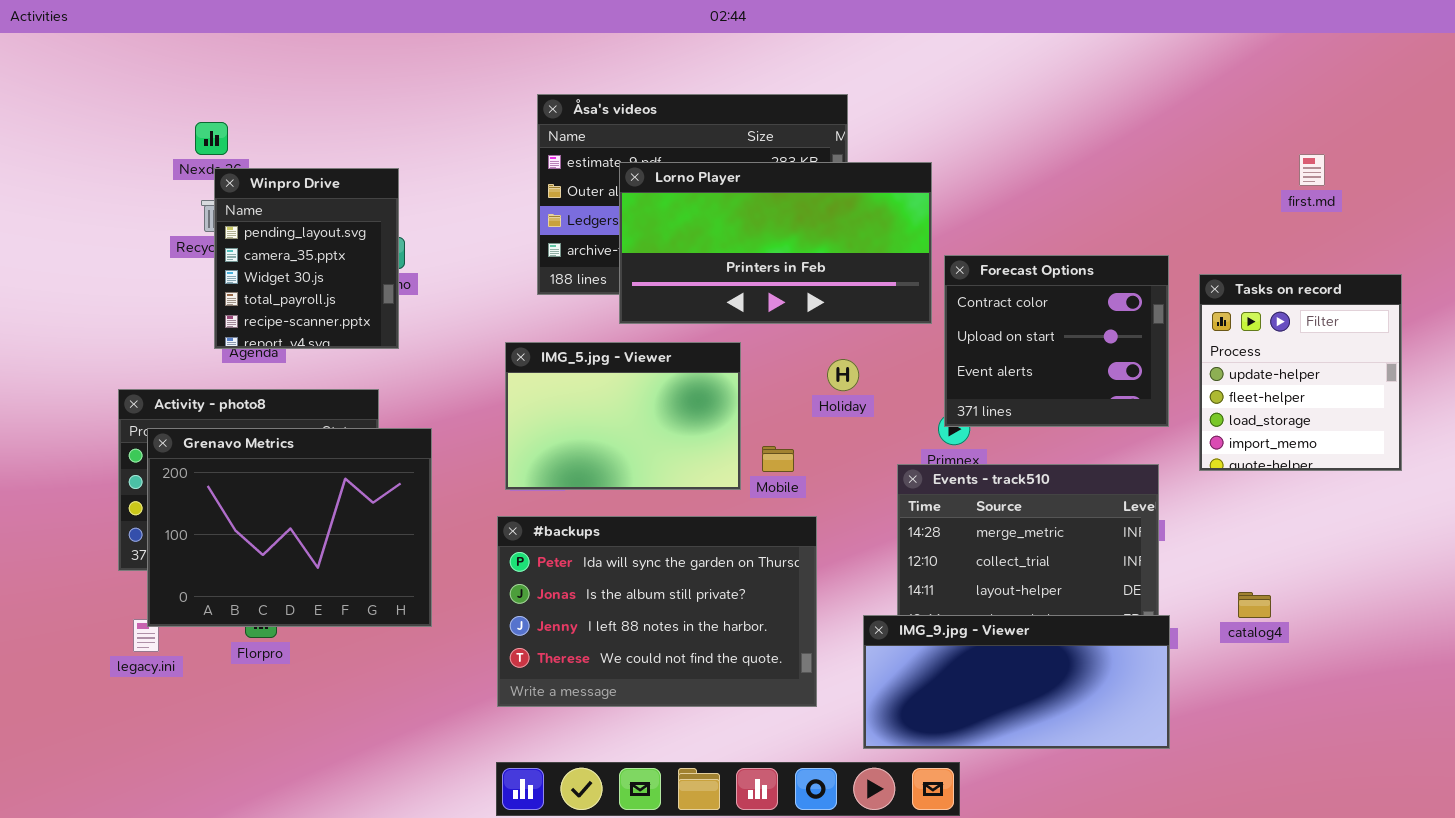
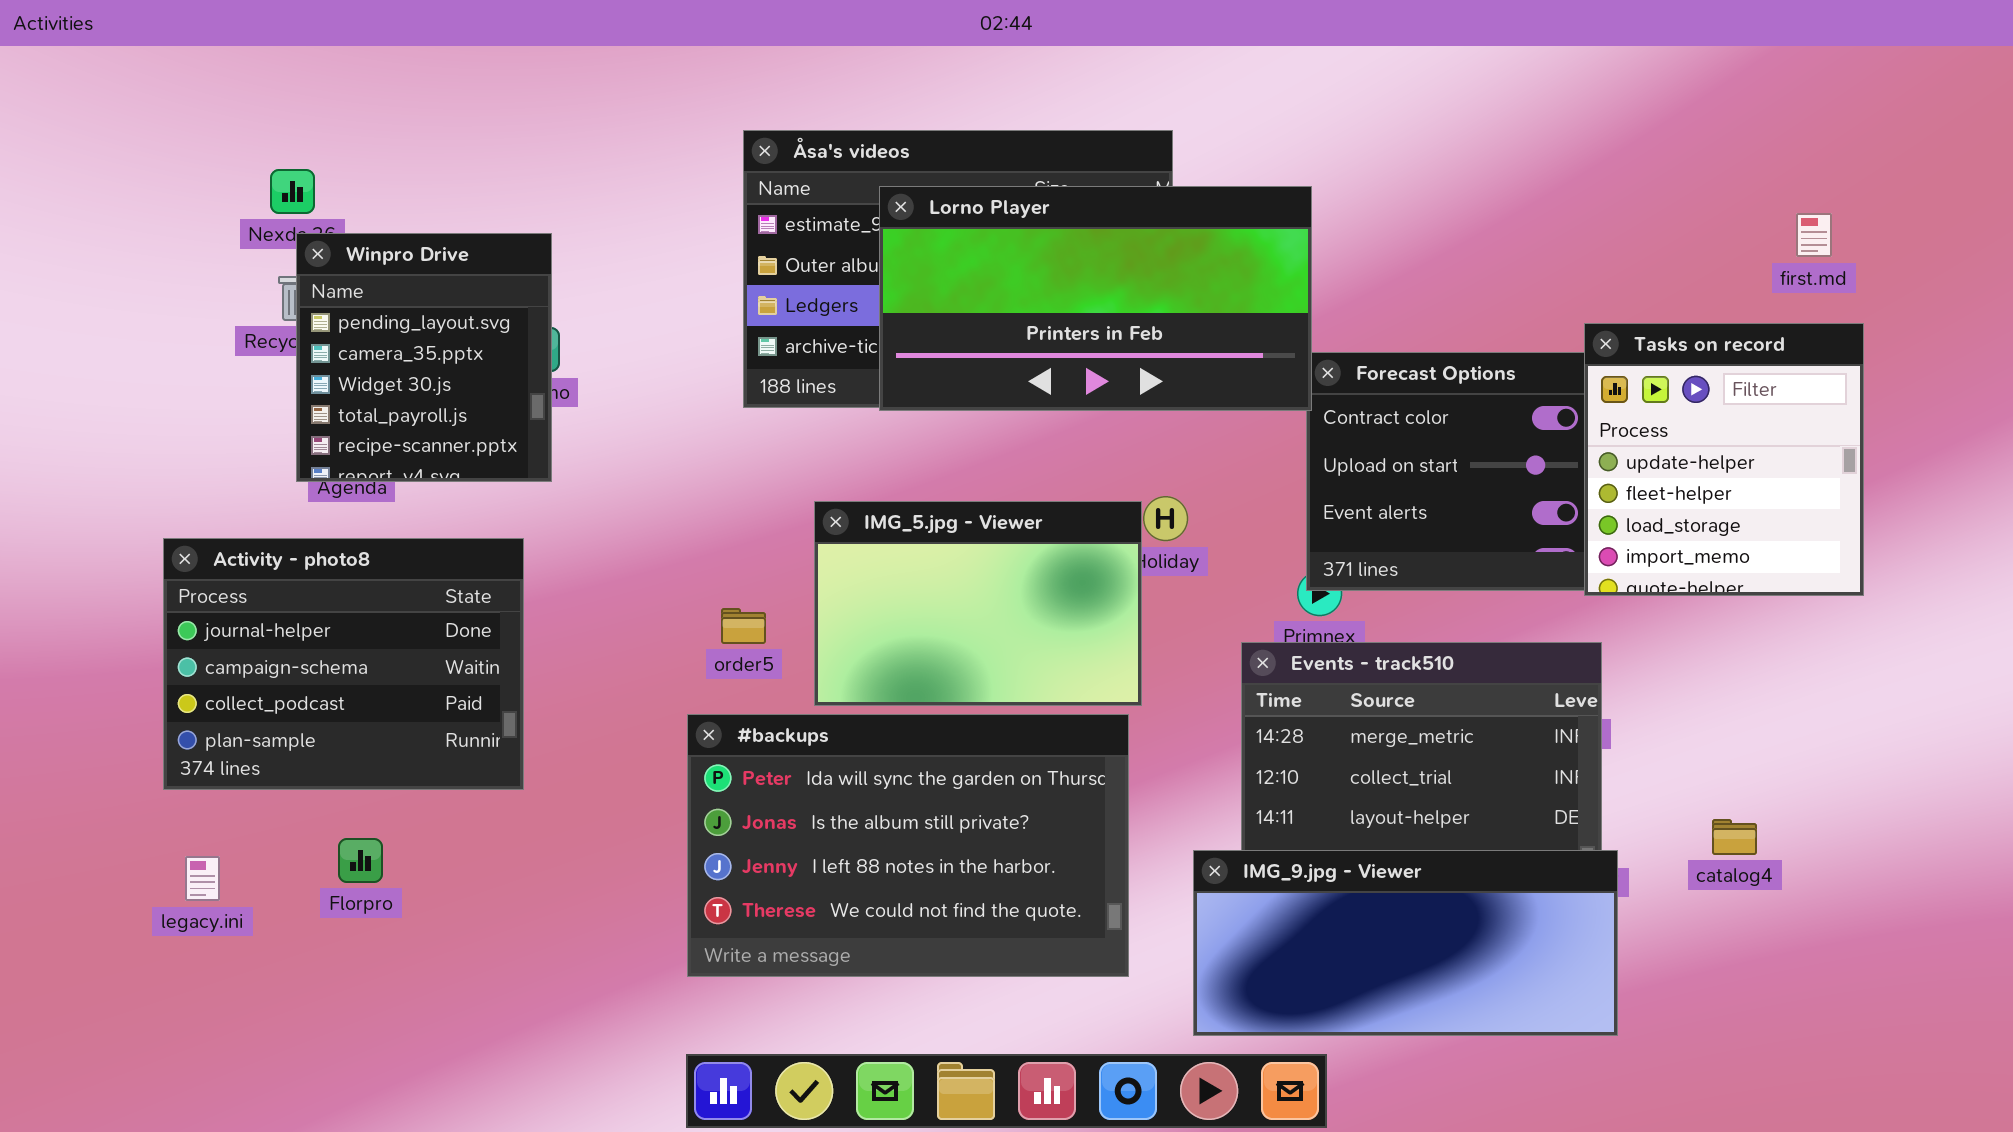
Lorno Player: [619,162,932,324] -> [879,186,1312,411], moved
Tasks on record: [1199,274,1402,471] -> [1584,323,1864,596], moved
IMG_5.jpg - Viewer: [505,342,741,490] -> [814,501,1142,706], moved
Grenavo Metrics: [147,428,432,627] -> none, closed

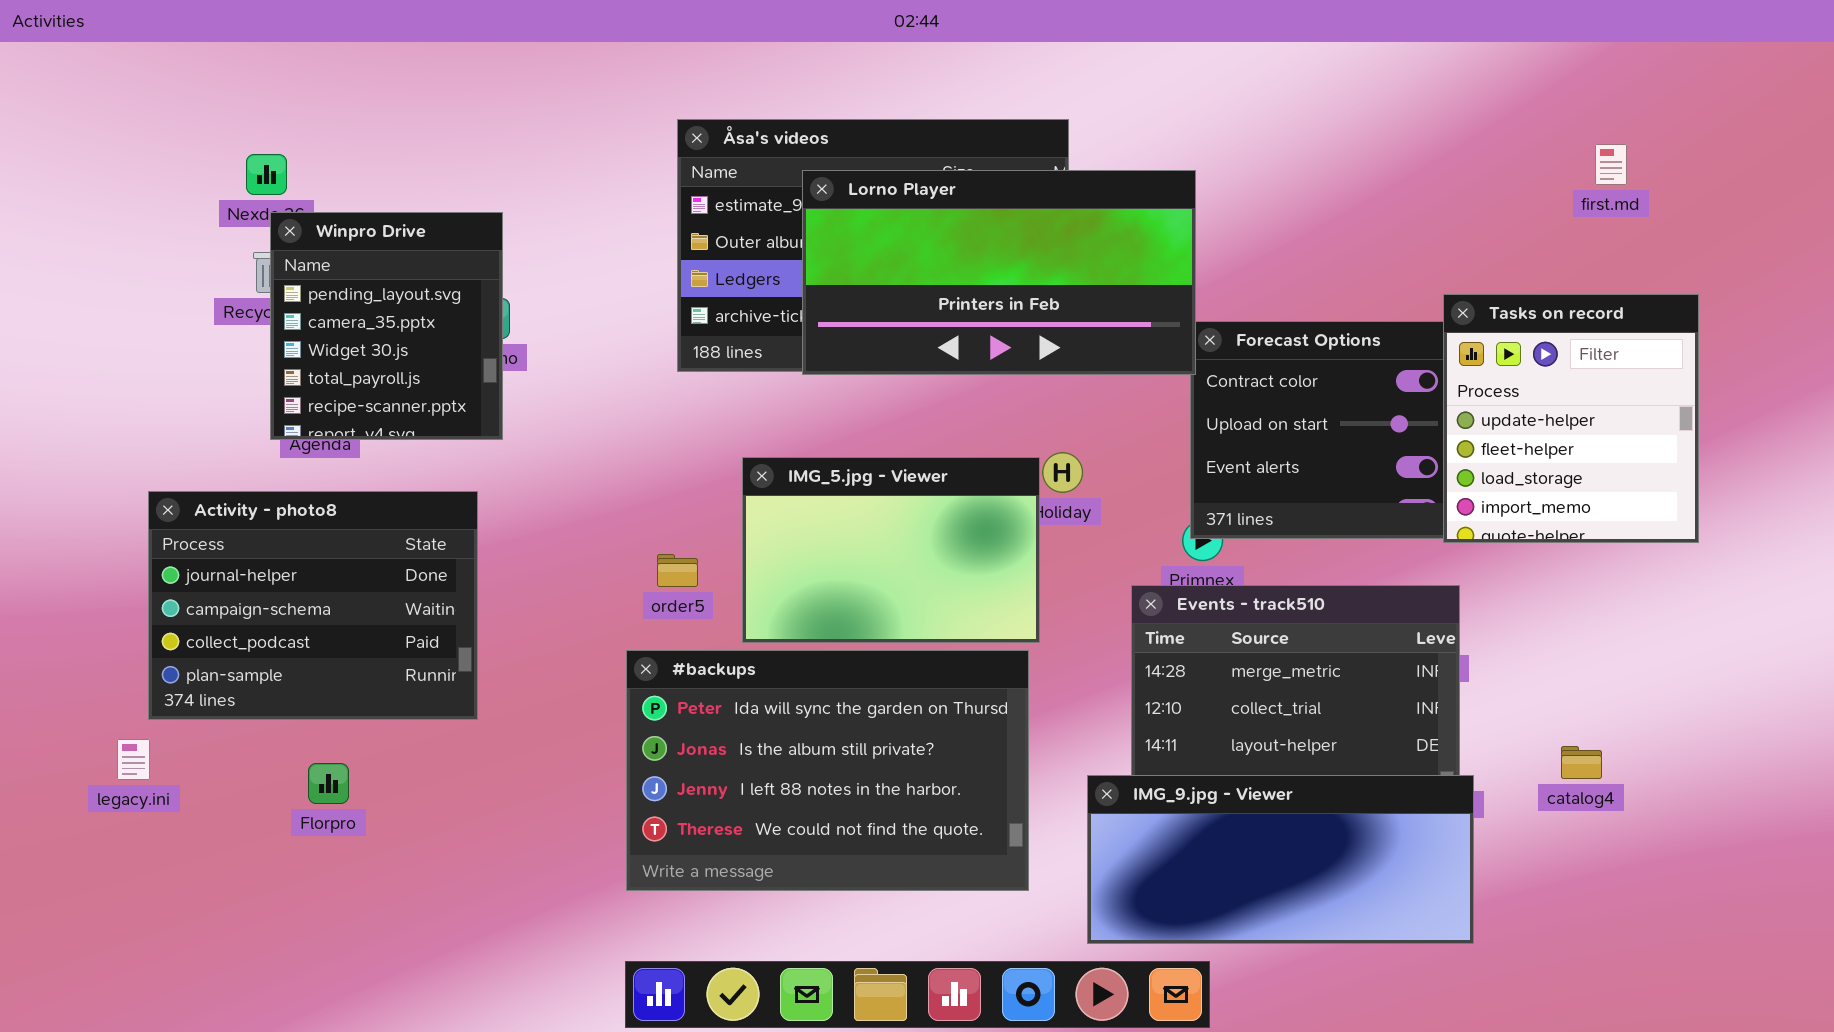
first.md: [1796,213,1832,257] -> [1595,144,1627,185], moved
legacy.ini: [185,856,220,901] -> [117,739,150,780], moved

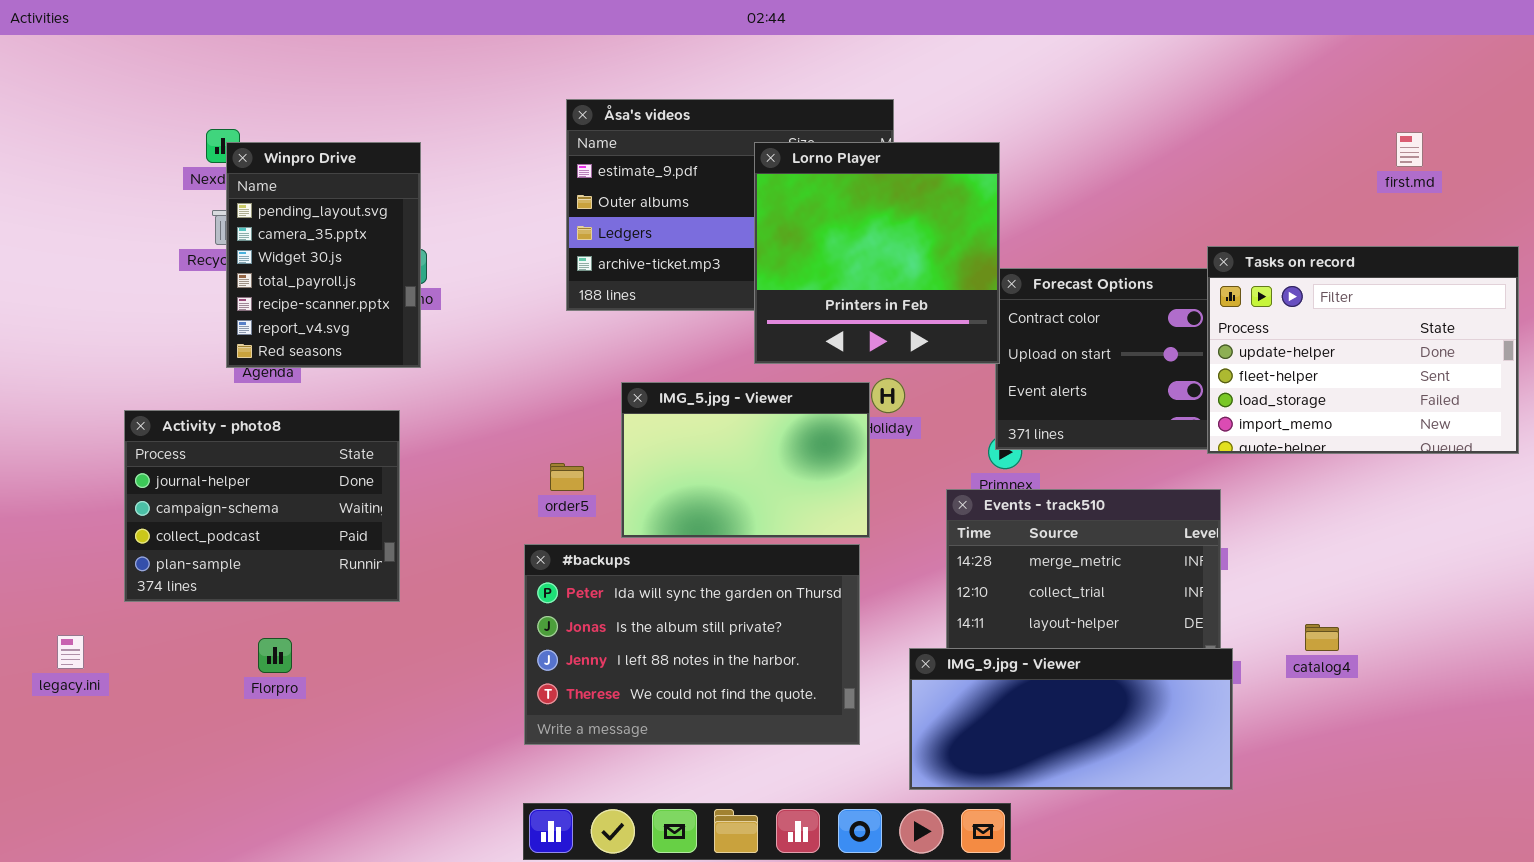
first.md: [1595,144,1627,185] -> [1396,132,1423,167], moved
Lorno Player: [802,170,1196,375] -> [754,142,1000,364], resized
Winpro Drive: [270,212,503,440] -> [226,142,421,368], resized
Tasks on record: [1443,294,1699,543] -> [1207,246,1519,454], resized
legacy.ini: [117,739,150,780] -> [57,635,84,669], moved

